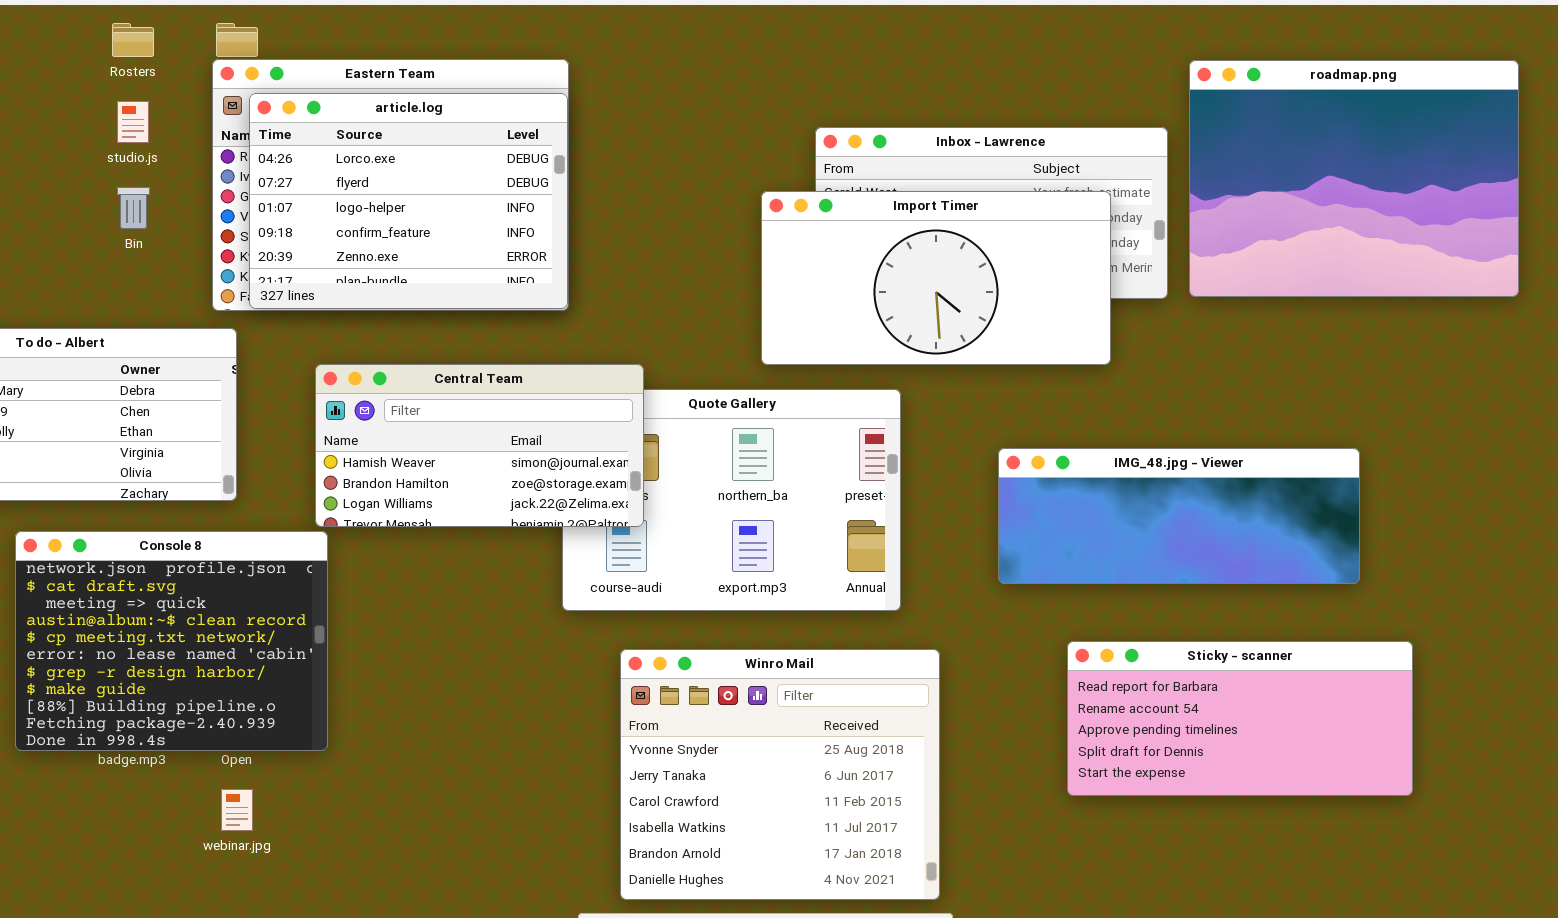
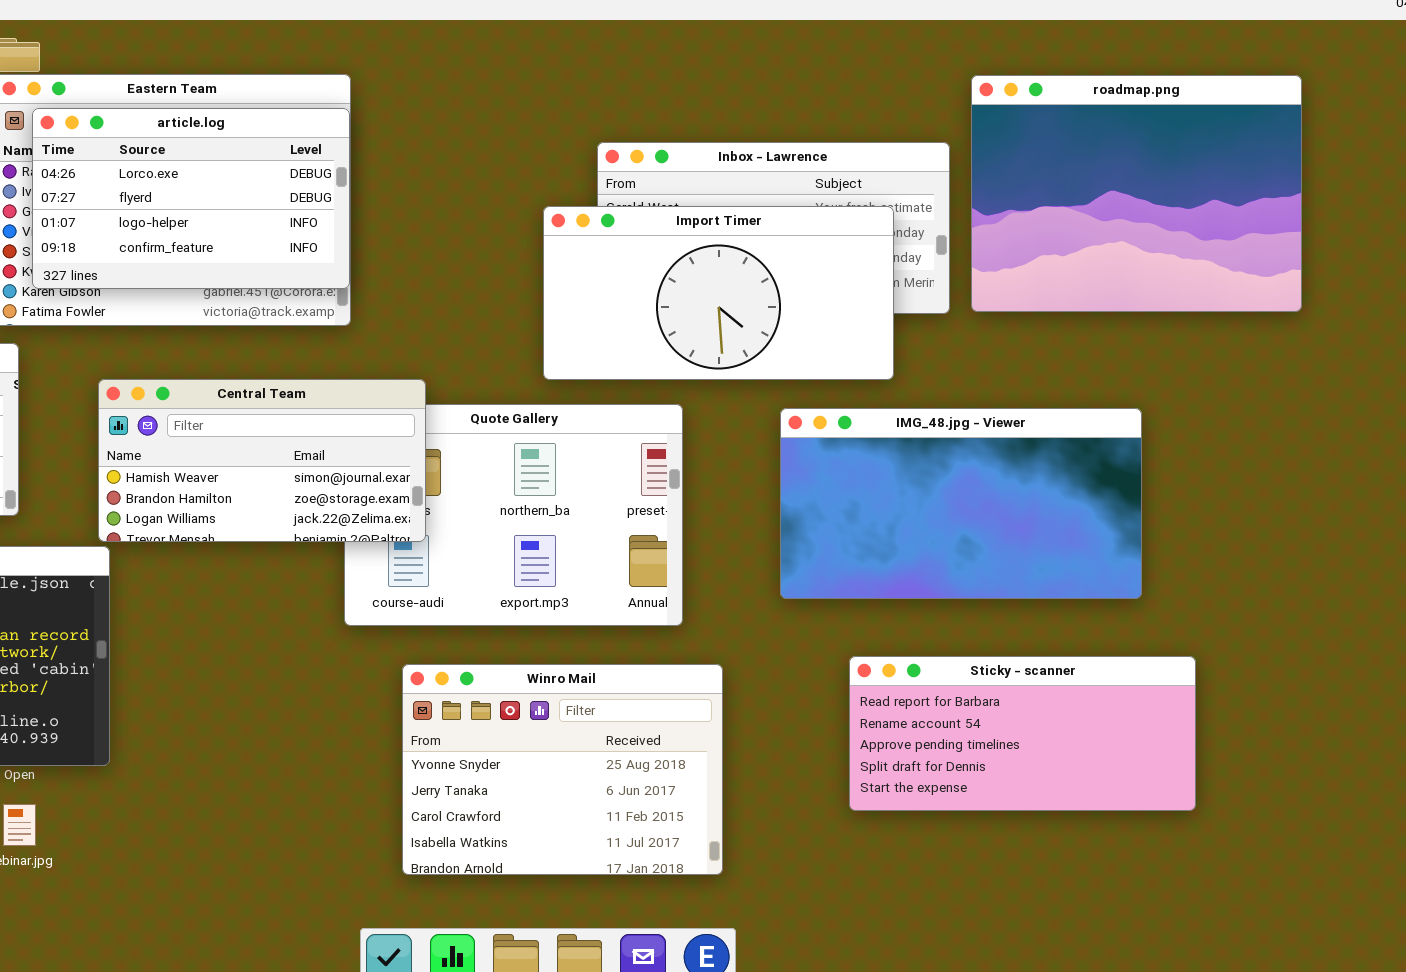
article.log: [249,93,568,309] -> [32,108,350,289], resized
IMG_48.jpg - Viewer: [998,448,1360,584] -> [780,408,1142,599], resized
Winro Mail: [620,649,940,900] -> [402,664,723,875], resized

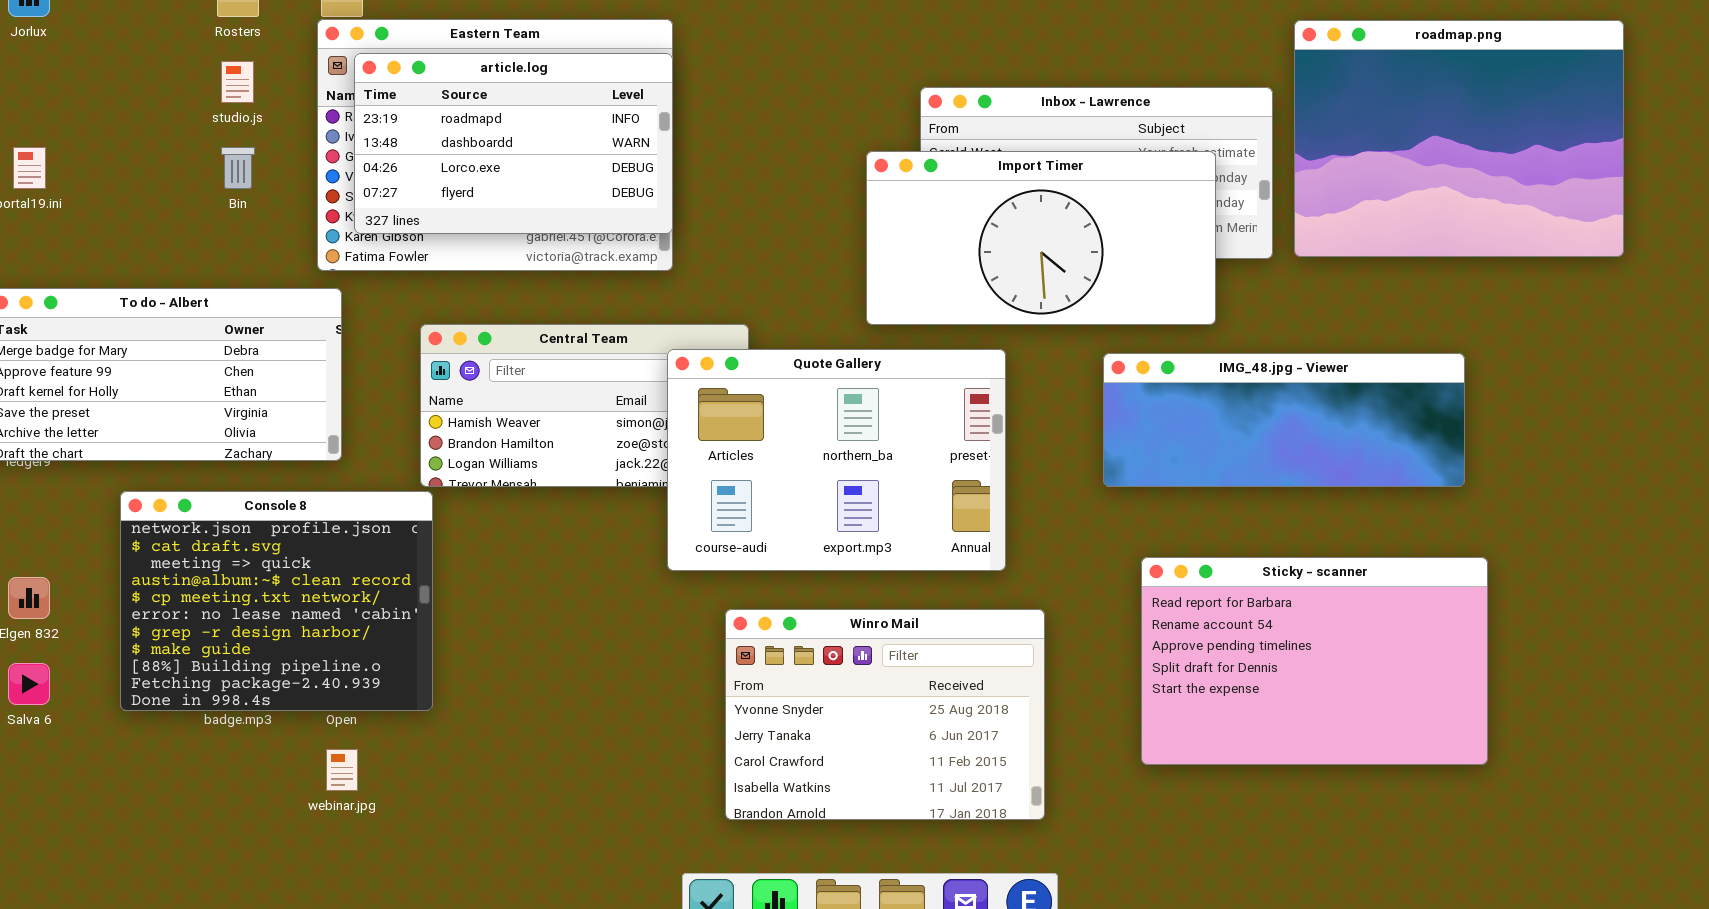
article.log: [32,108,350,289] -> [354,53,673,234], scrolled up 2 rows
Quote Gallery: [344,404,683,626] -> [667,349,1006,571], raised
IMG_48.jpg - Viewer: [780,408,1142,599] -> [1103,353,1465,487], resized
Sticky - scanner: [849,656,1196,811] -> [1141,557,1488,765], moved, resized

